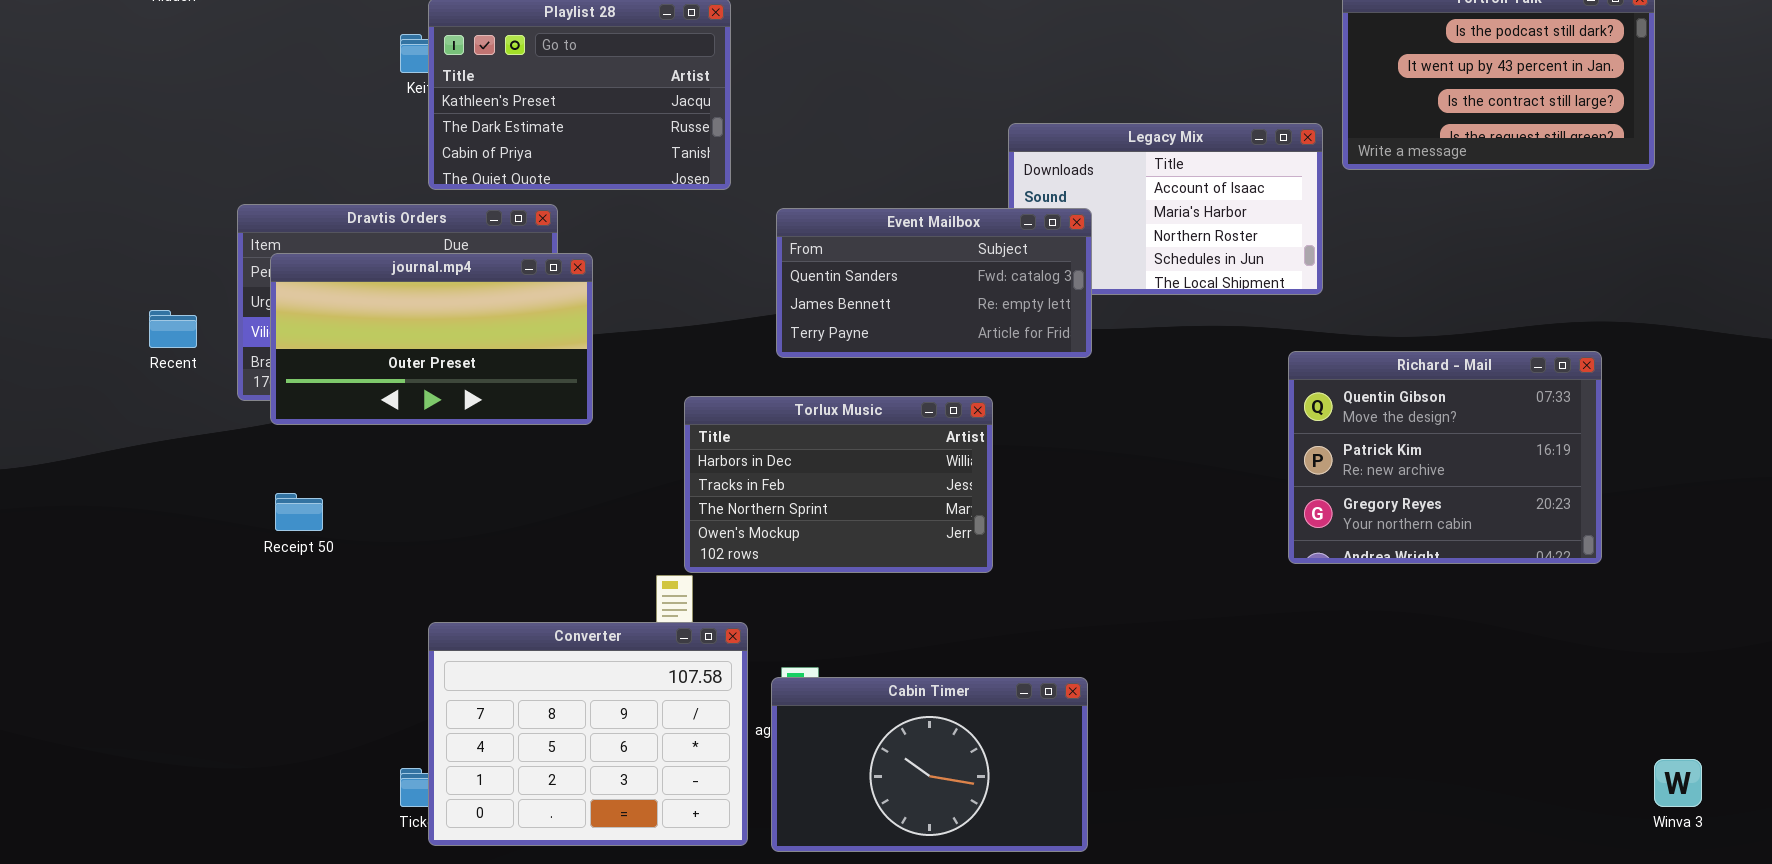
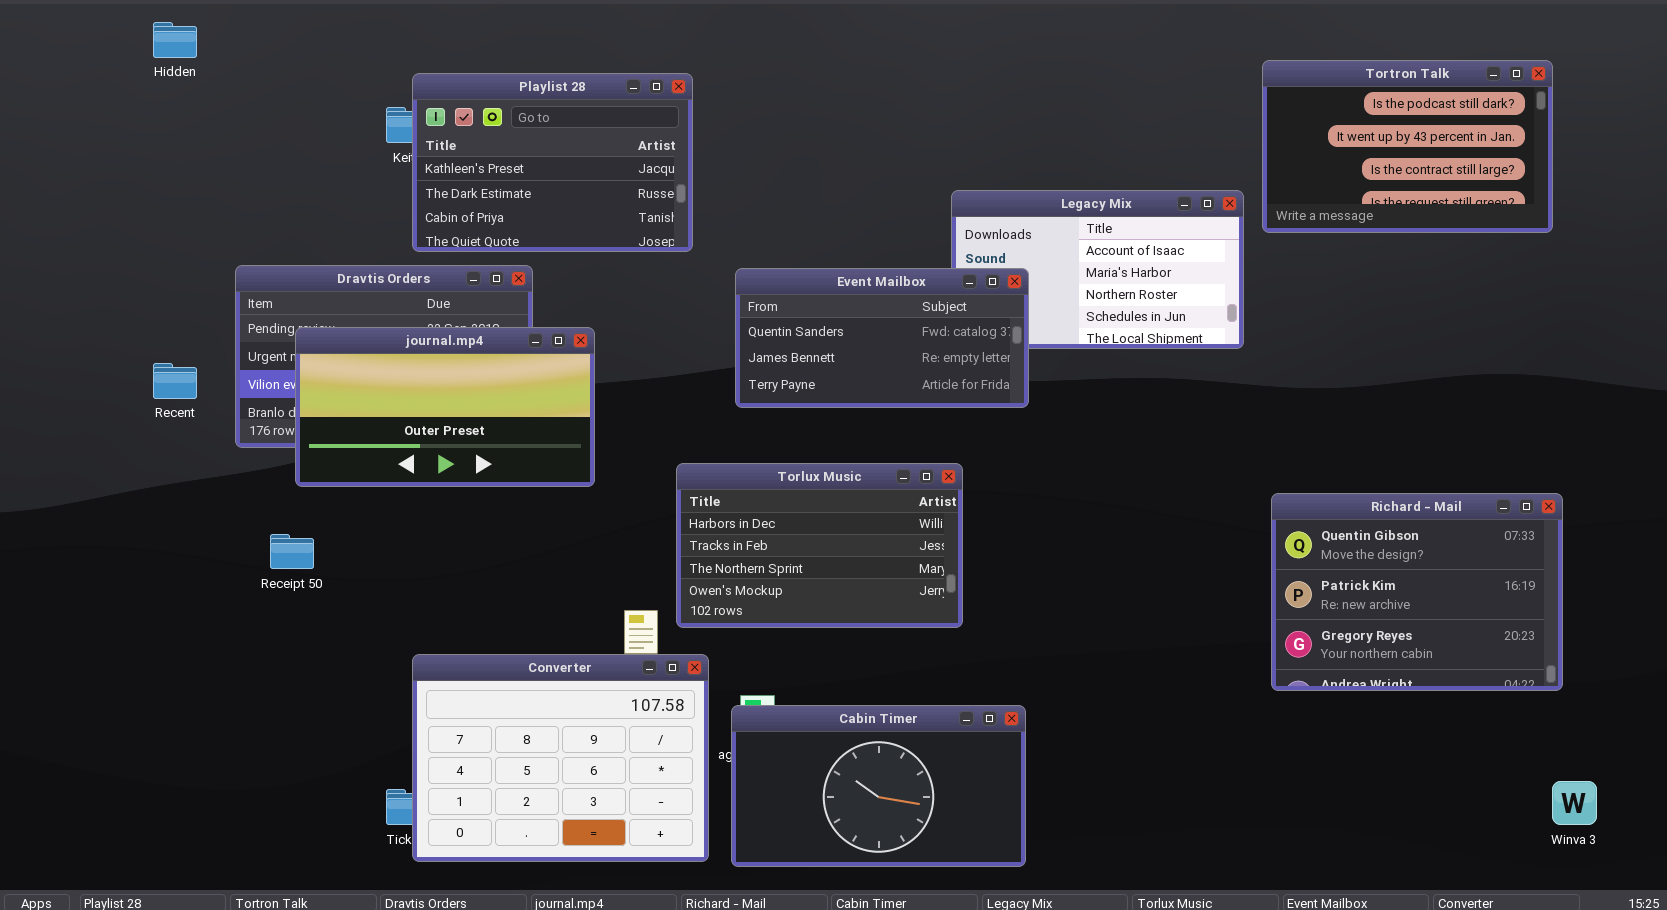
journal.mp4: [270,253,593,425] -> [295,327,595,487], moved
Richard - Mail: [1288,351,1602,564] -> [1271,493,1563,691], moved
Torlux Music: [684,396,993,573] -> [676,463,963,628], moved

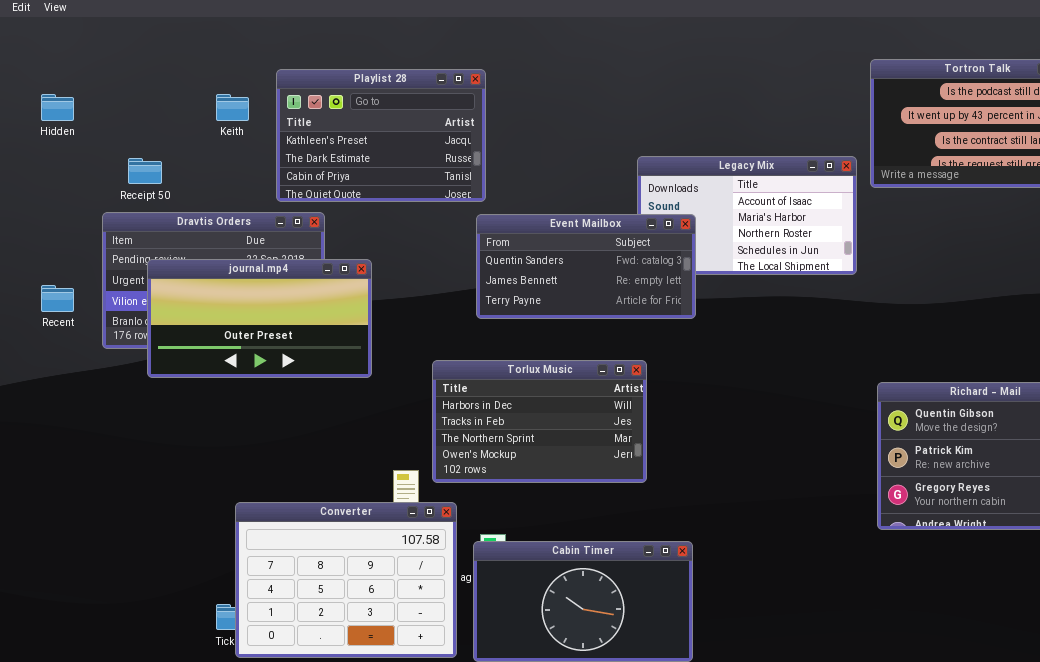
Hidden: [153,22,197,58] -> [41,94,74,121], moved
Playlist 28: [412,73,693,252] -> [276,69,486,202], moved
Receipt 50: [270,534,314,569] -> [128,158,162,184], moved

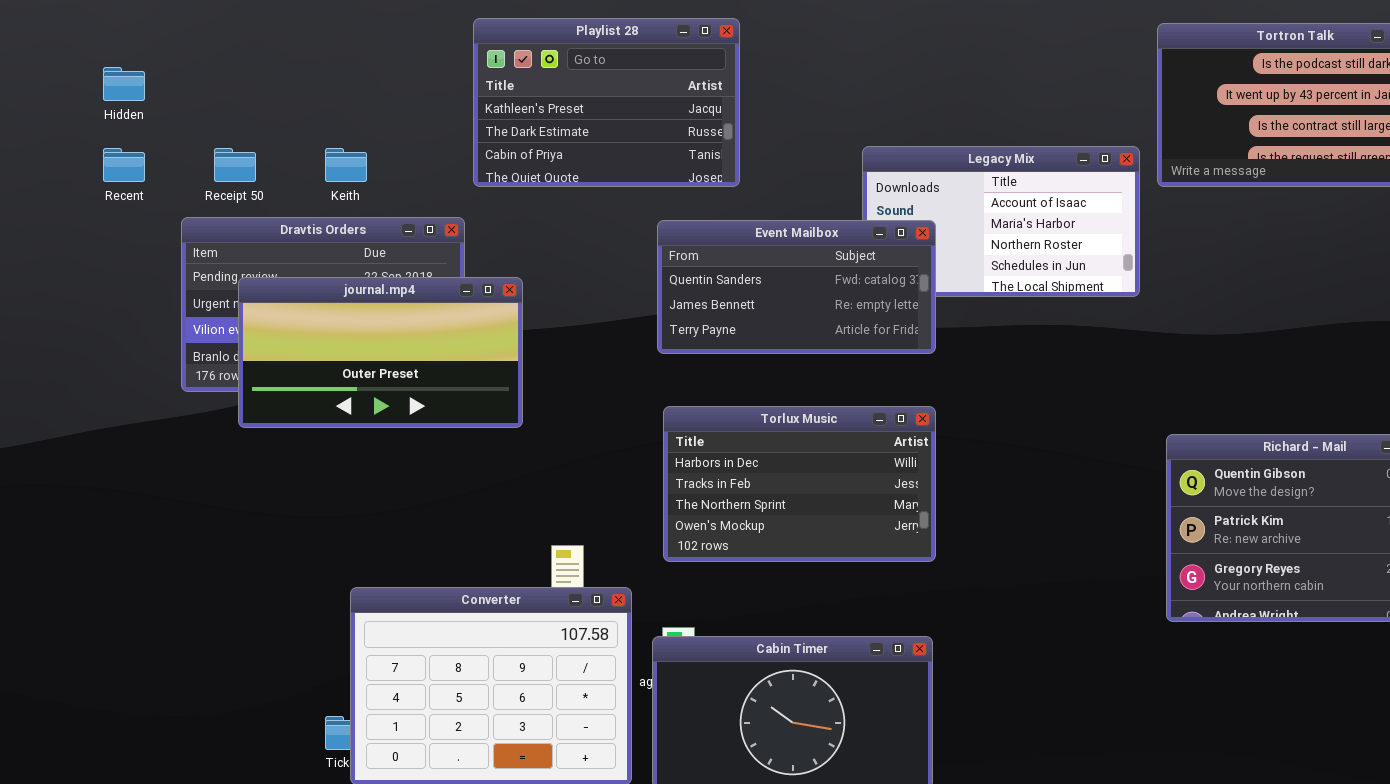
Playlist 28: [276,69,486,202] -> [473,18,740,187], moved
Keith: [216,94,249,121] -> [325,148,367,182], moved
Recent: [41,285,74,312] -> [103,148,145,182], moved
Torlux Music: [432,360,647,483] -> [663,406,936,562], moved

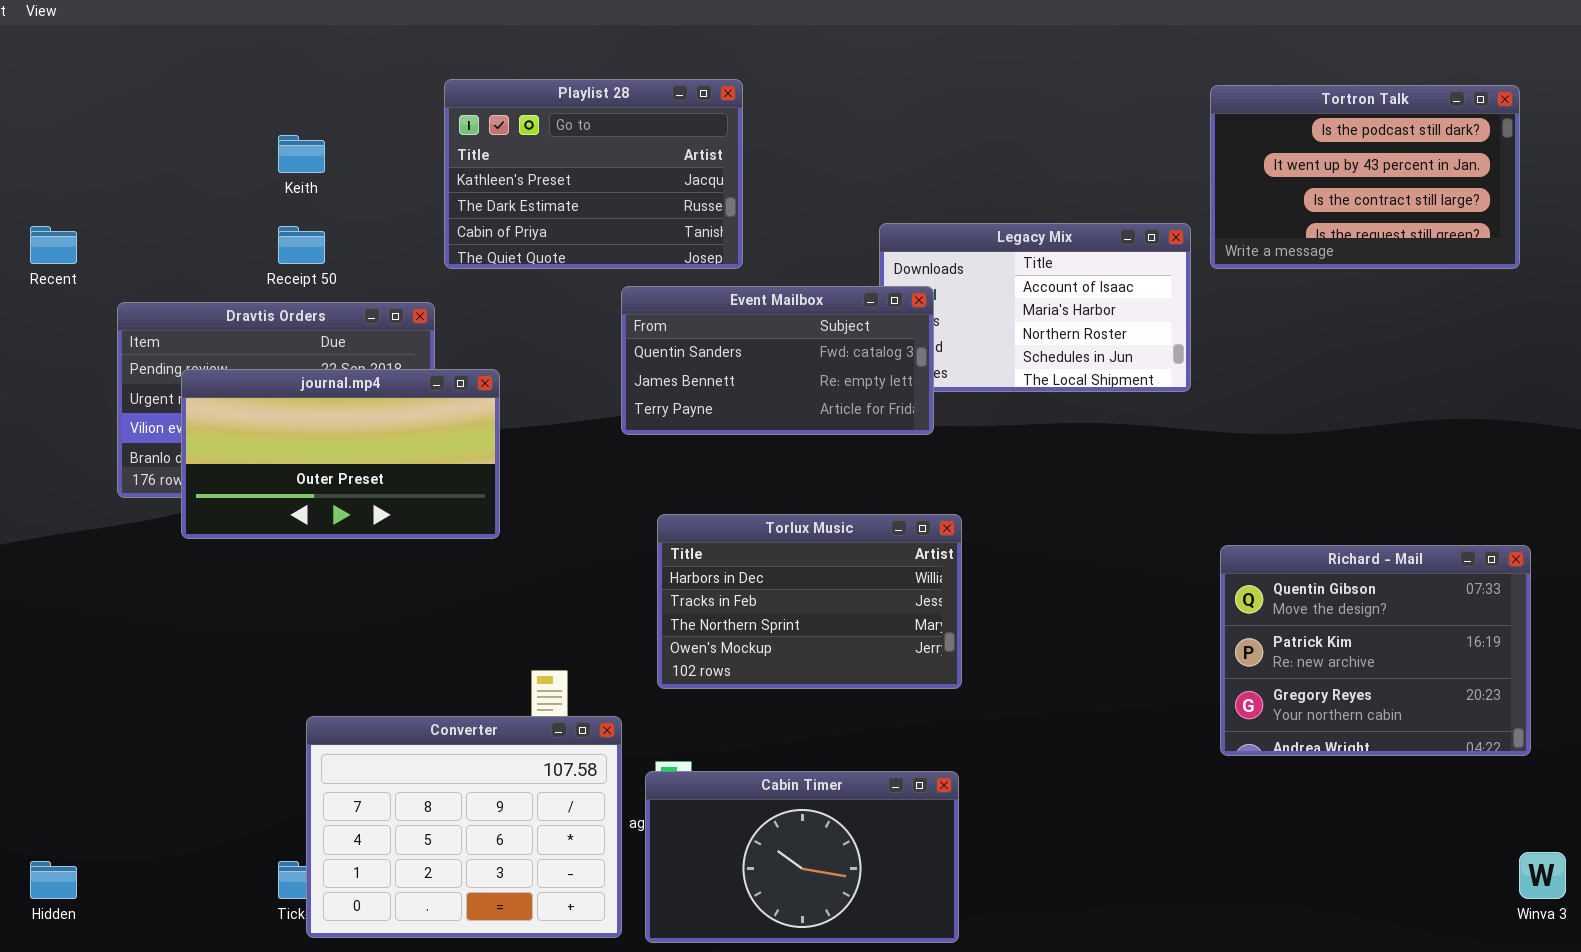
Hidden: [103,67,145,101] -> [30,861,77,899], moved
Receipt 50: [214,148,256,182] -> [278,226,325,264], moved
Keith: [325,148,367,182] -> [278,135,325,173], moved
Event Mailbox: [657,220,936,354] -> [621,286,934,435], moved

